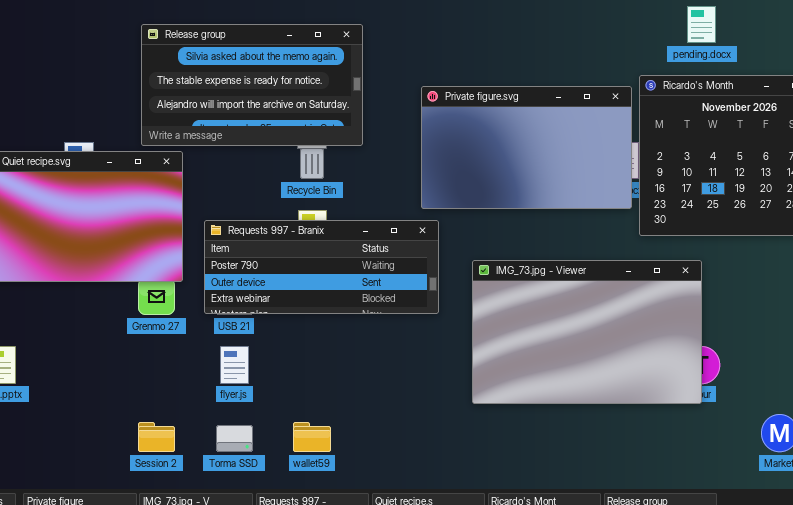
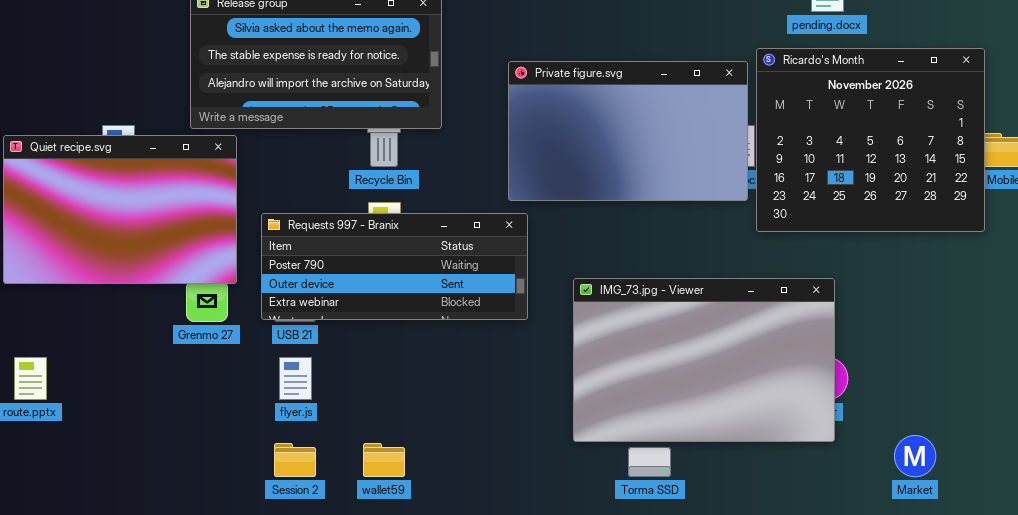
IMG_73.jpg - Viewer: [472,260,702,404] -> [573,278,835,442], moved
Session 2: [138,422,175,452] -> [274,443,316,477], moved
Torma SSD: [216,425,253,452] -> [628,447,671,477], moved

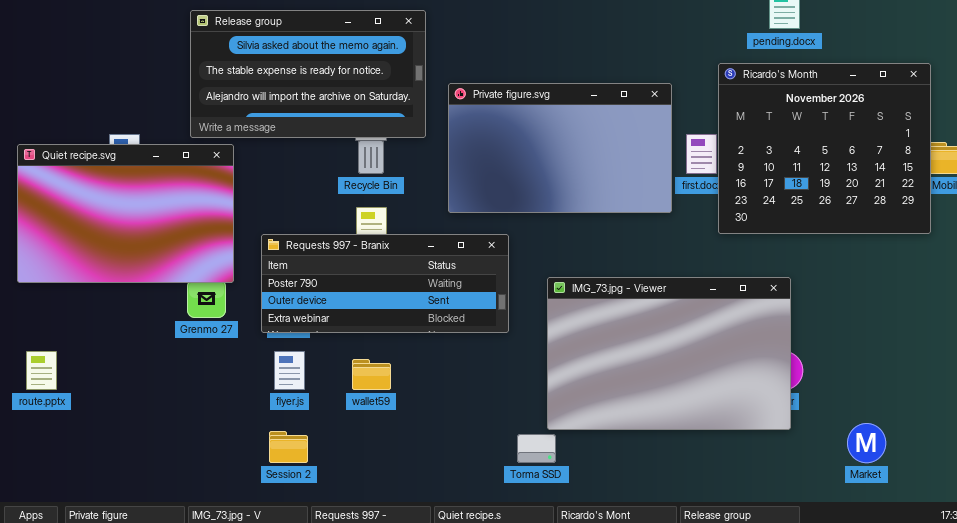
Private figure.svg: [508,61,748,201] -> [448,83,672,213], moved
Requests 997 - Branix: [261,213,528,320] -> [261,234,509,333], moved
wallet59: [363,443,405,477] -> [352,359,391,390], moved
Torma SSD: [628,447,671,477] -> [517,434,556,463], moved

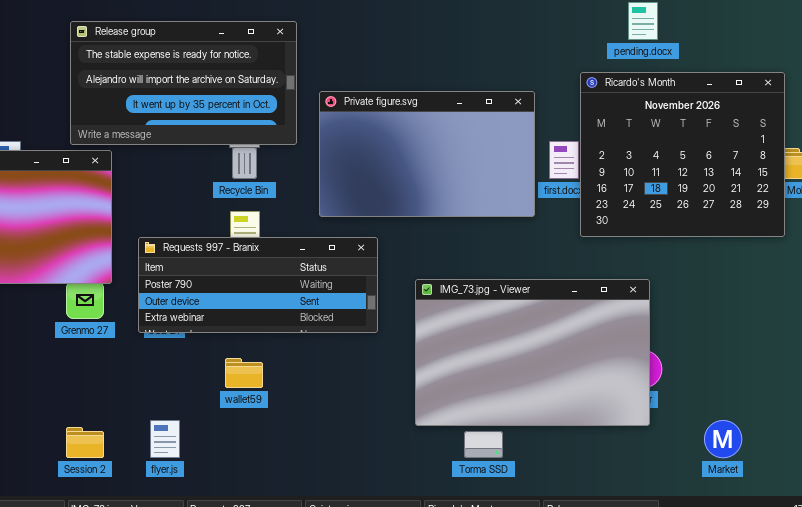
Release group: [190,10,426,138] -> [70,21,297,145], scrolled down 1 row
flyer.js: [274,351,305,390] -> [150,420,180,458], moved
Session 2: [269,431,308,463] -> [66,427,104,458], moved
Torma SSD: [517,434,556,463] -> [464,431,503,458], moved

